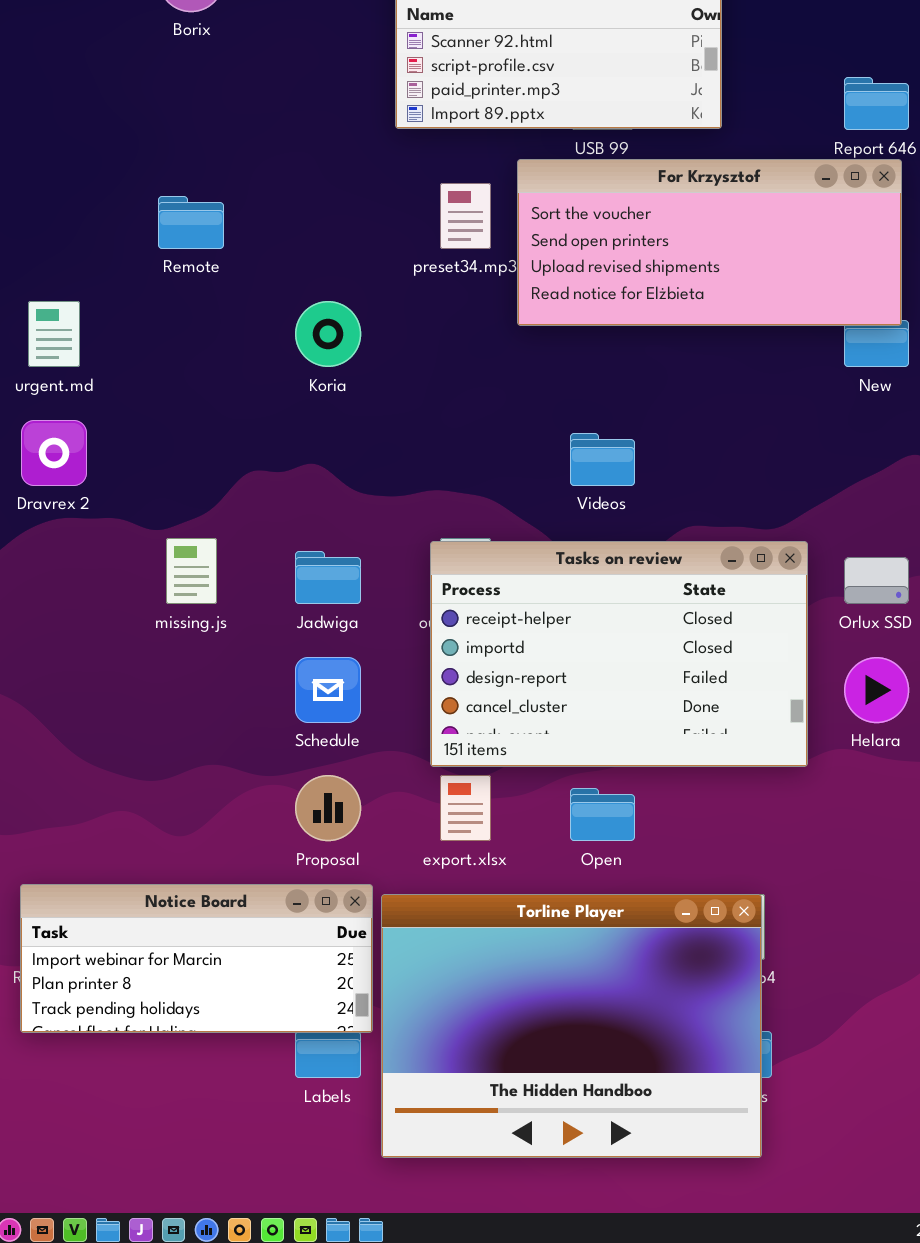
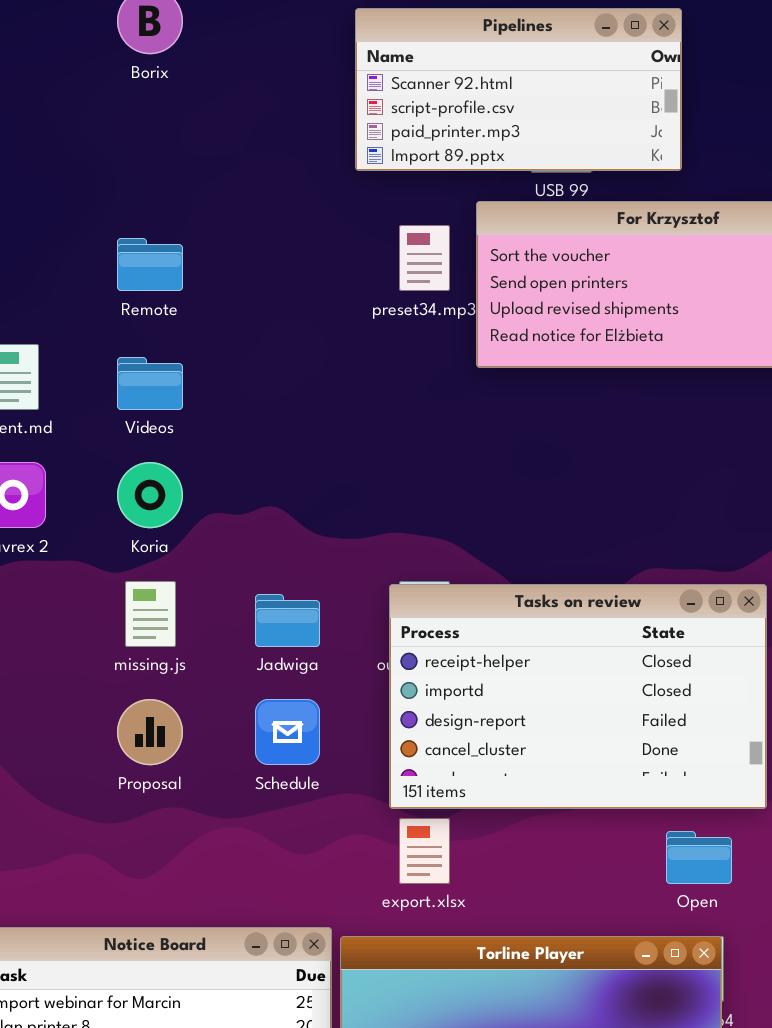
Koria: [295,301,361,367] -> [117,462,183,528], moved
Videos: [570,433,635,486] -> [117,357,183,410], moved
Proposal: [295,775,361,841] -> [117,699,183,765], moved
Open: [570,788,635,841] -> [666,831,732,884], moved

